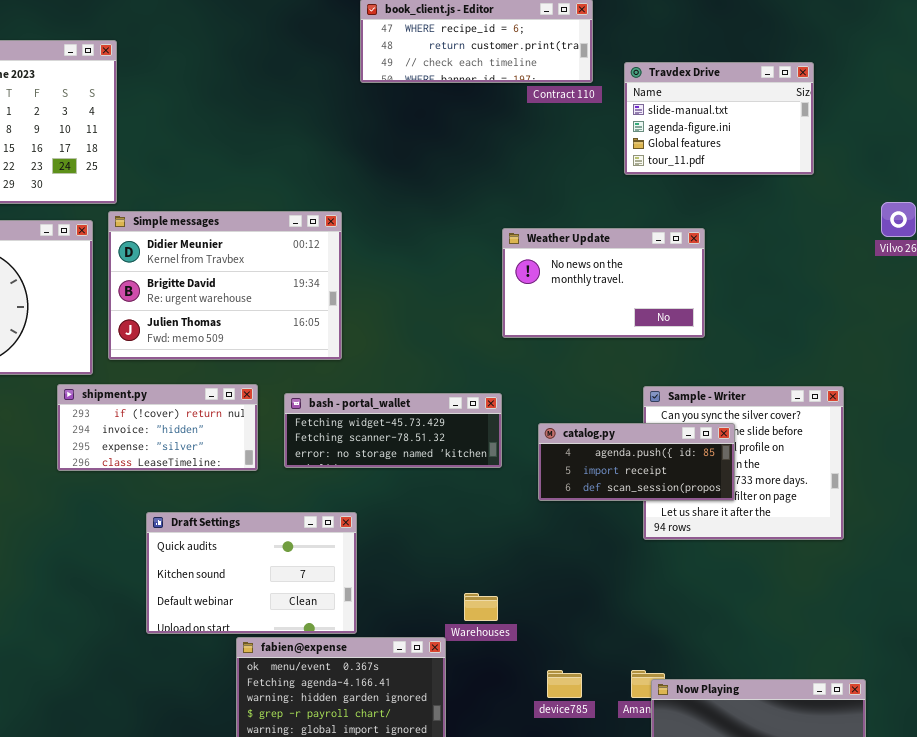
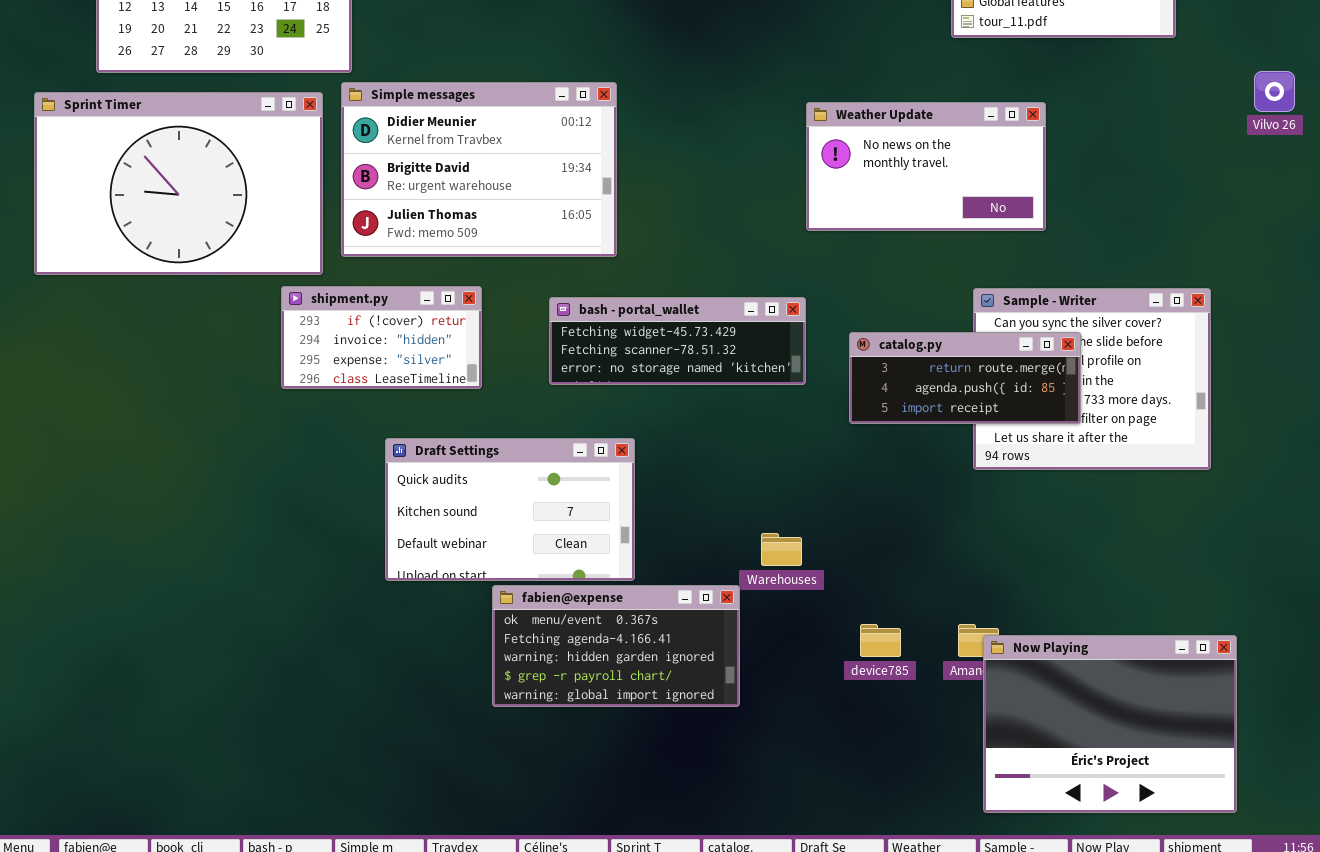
shipment.py: [57,384,258,471] -> [281,286,482,389], resized
catalog.py: [538,423,735,501] -> [849,332,1081,424], scrolled up 1 row

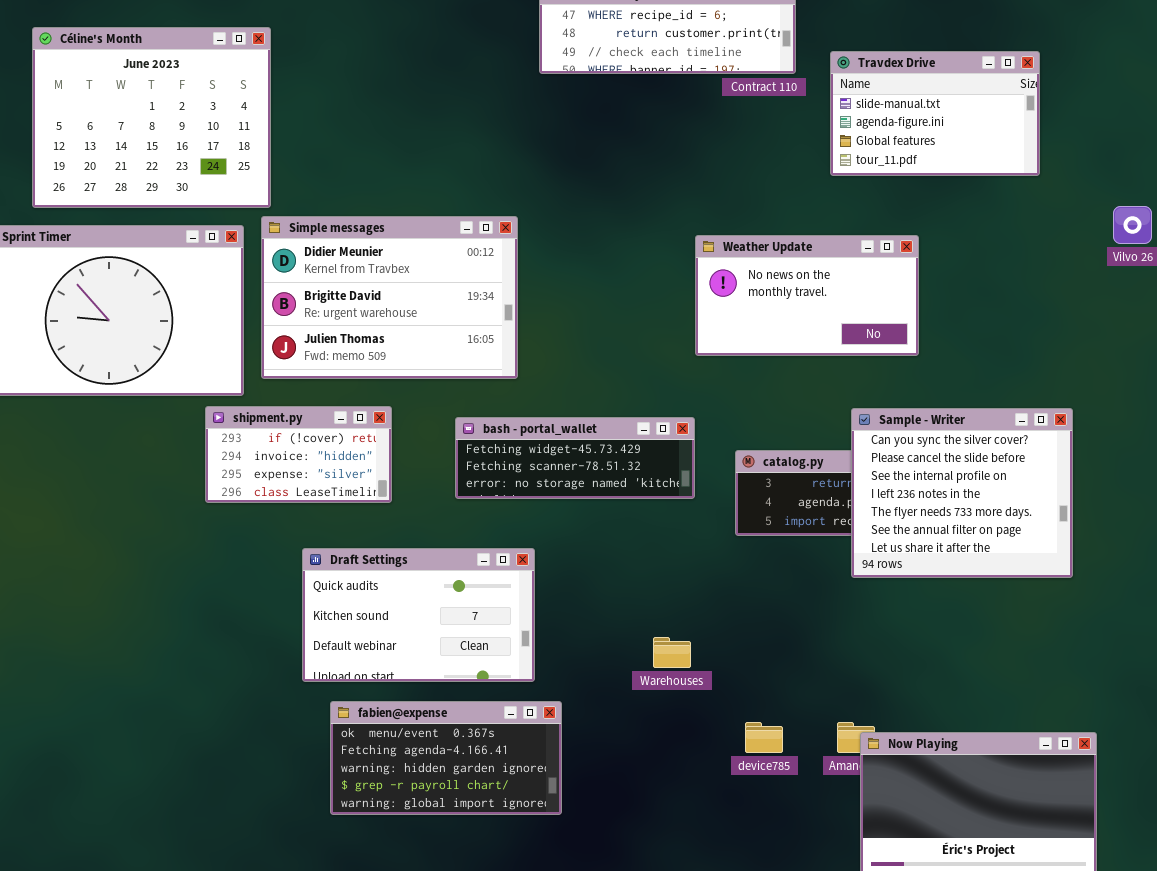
Sample - Writer: [973,288,1211,470] -> [851,408,1073,578], raised
fabien@expense: [492,585,740,707] -> [330,701,562,815], moved

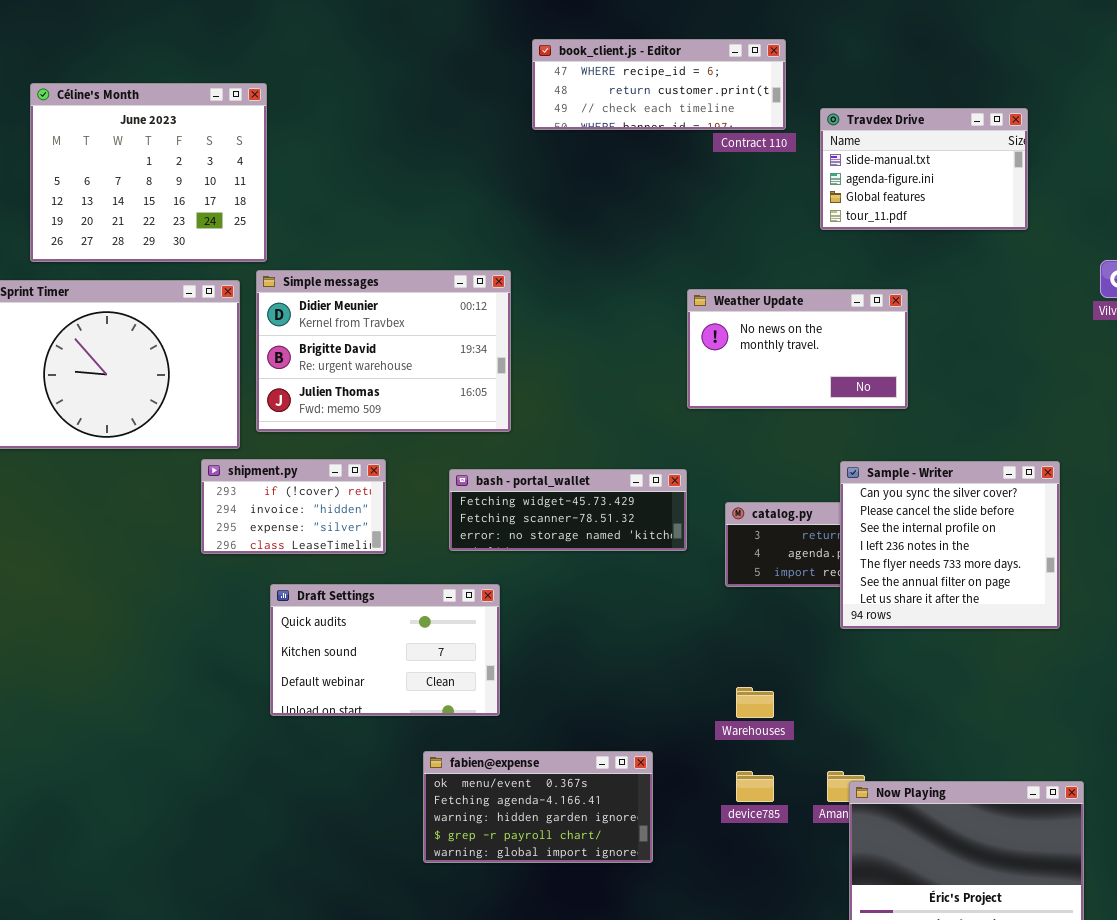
Draft Settings: [302,548,535,682] -> [270,584,500,716], moved
Warehouses: [653,637,691,668] -> [736,687,774,718], moved
fabien@expense: [330,701,562,815] -> [423,751,653,863], moved

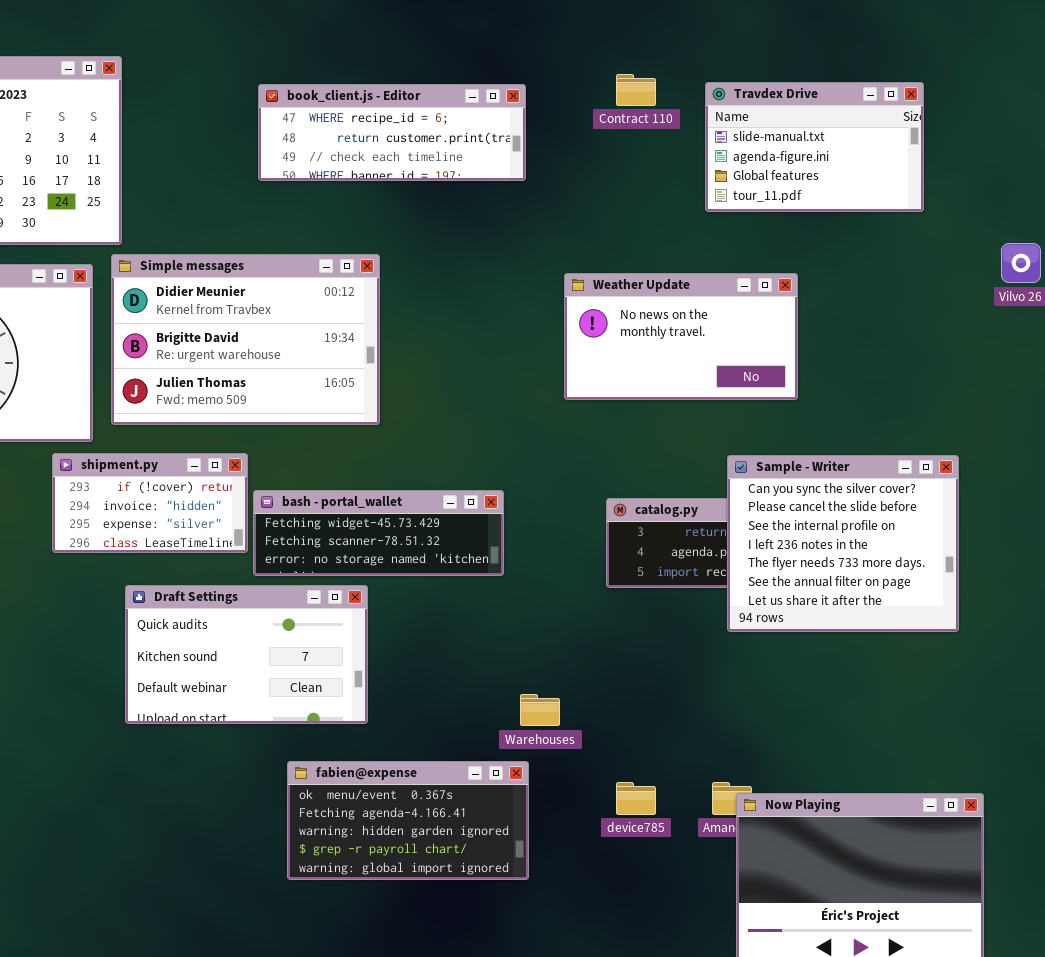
book_client.js - Editor: [532,39,786,130] -> [258,84,526,181], moved
bash - portal_wallet: [449,469,687,551] -> [253,490,504,576], moved
Warehouses: [736,687,774,718] -> [520,694,560,726], moved

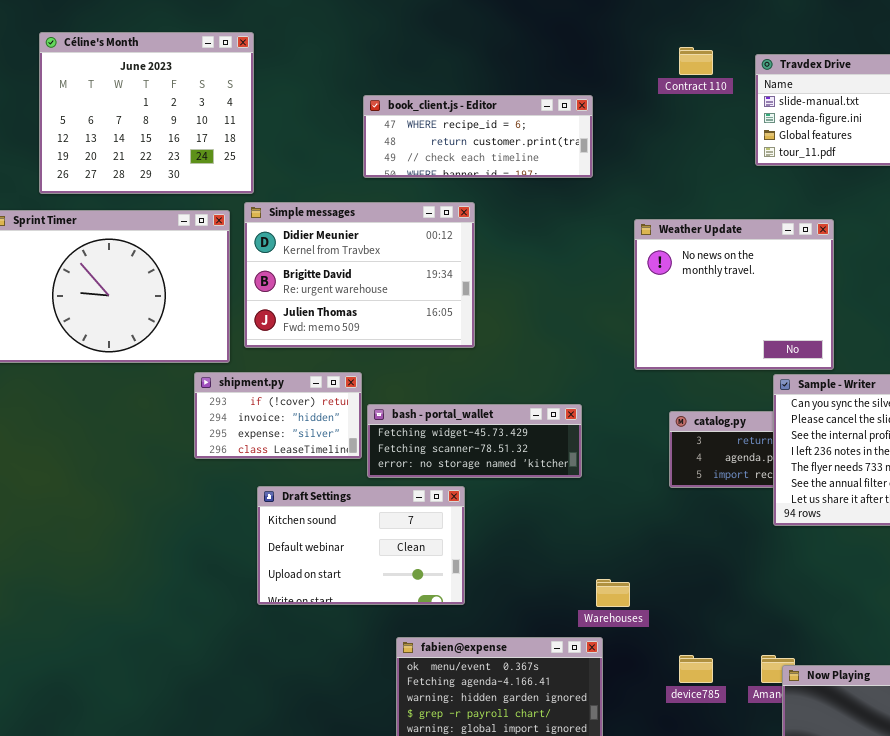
book_client.js - Editor: [258,84,526,181] -> [363,95,593,178], moved
Weather Update: [564,273,798,400] -> [634,219,834,370], resized
Draft Settings: [125,585,368,724] -> [257,486,465,605], scrolled down 1 row

